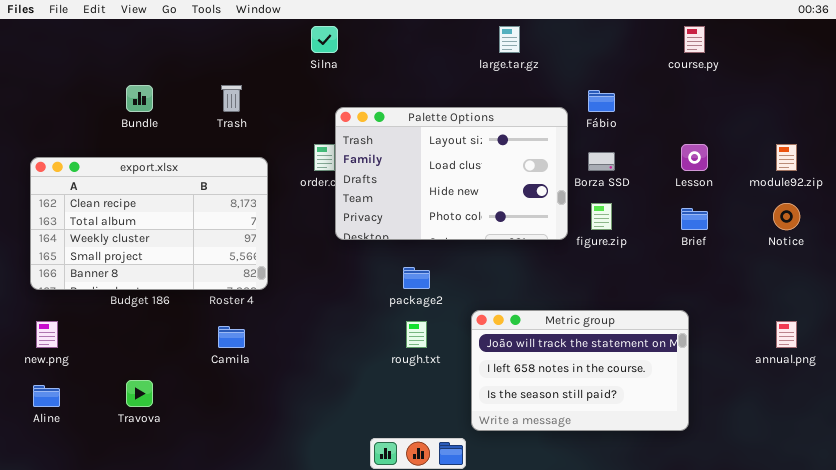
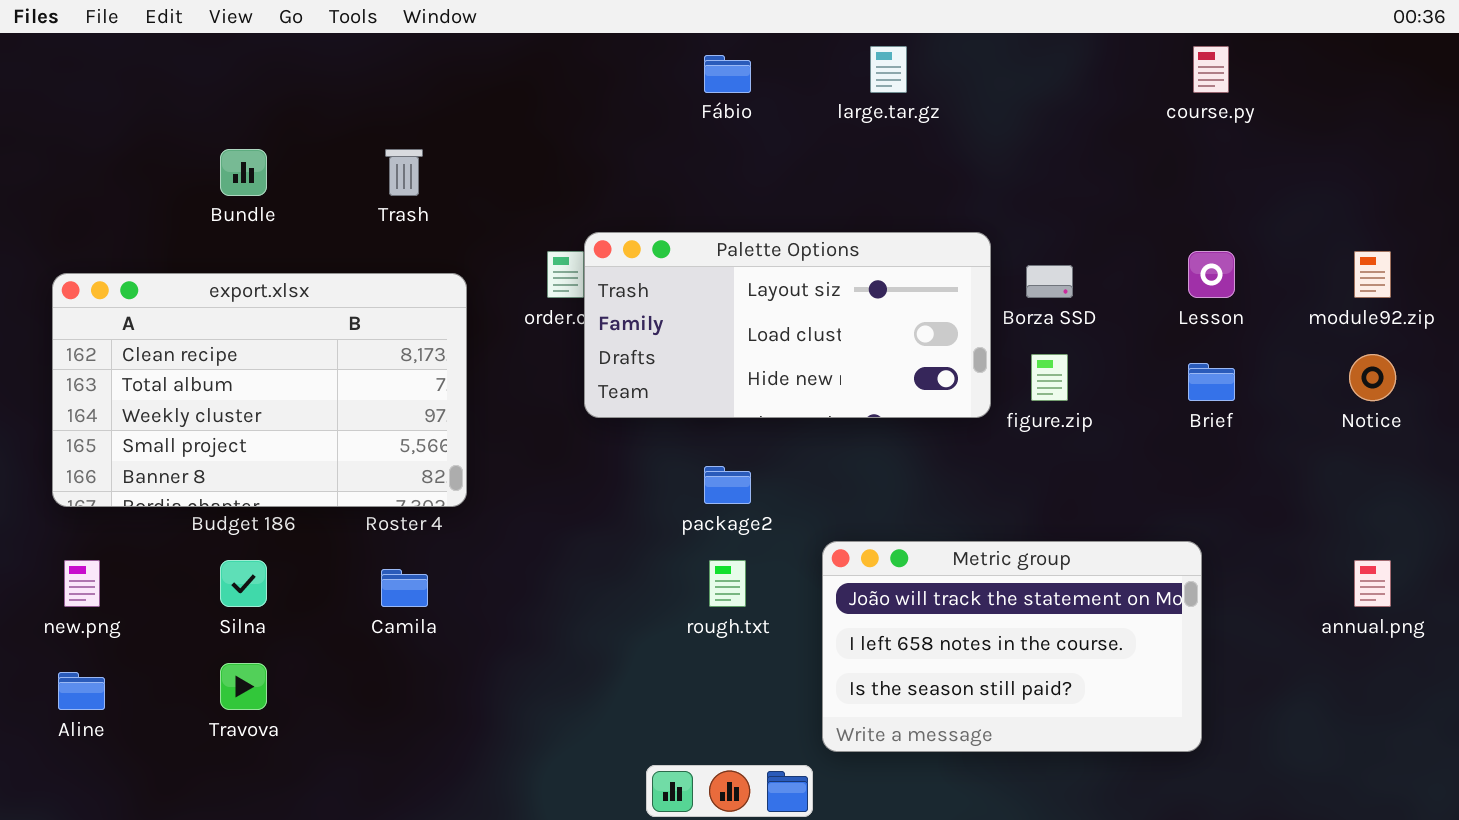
Silna: [311,26,338,53] -> [220,560,267,607], moved
Fábio: [588,90,615,112] -> [704,55,751,93], moved
Palette Options: [335,107,568,240] -> [584,232,991,418], resized

